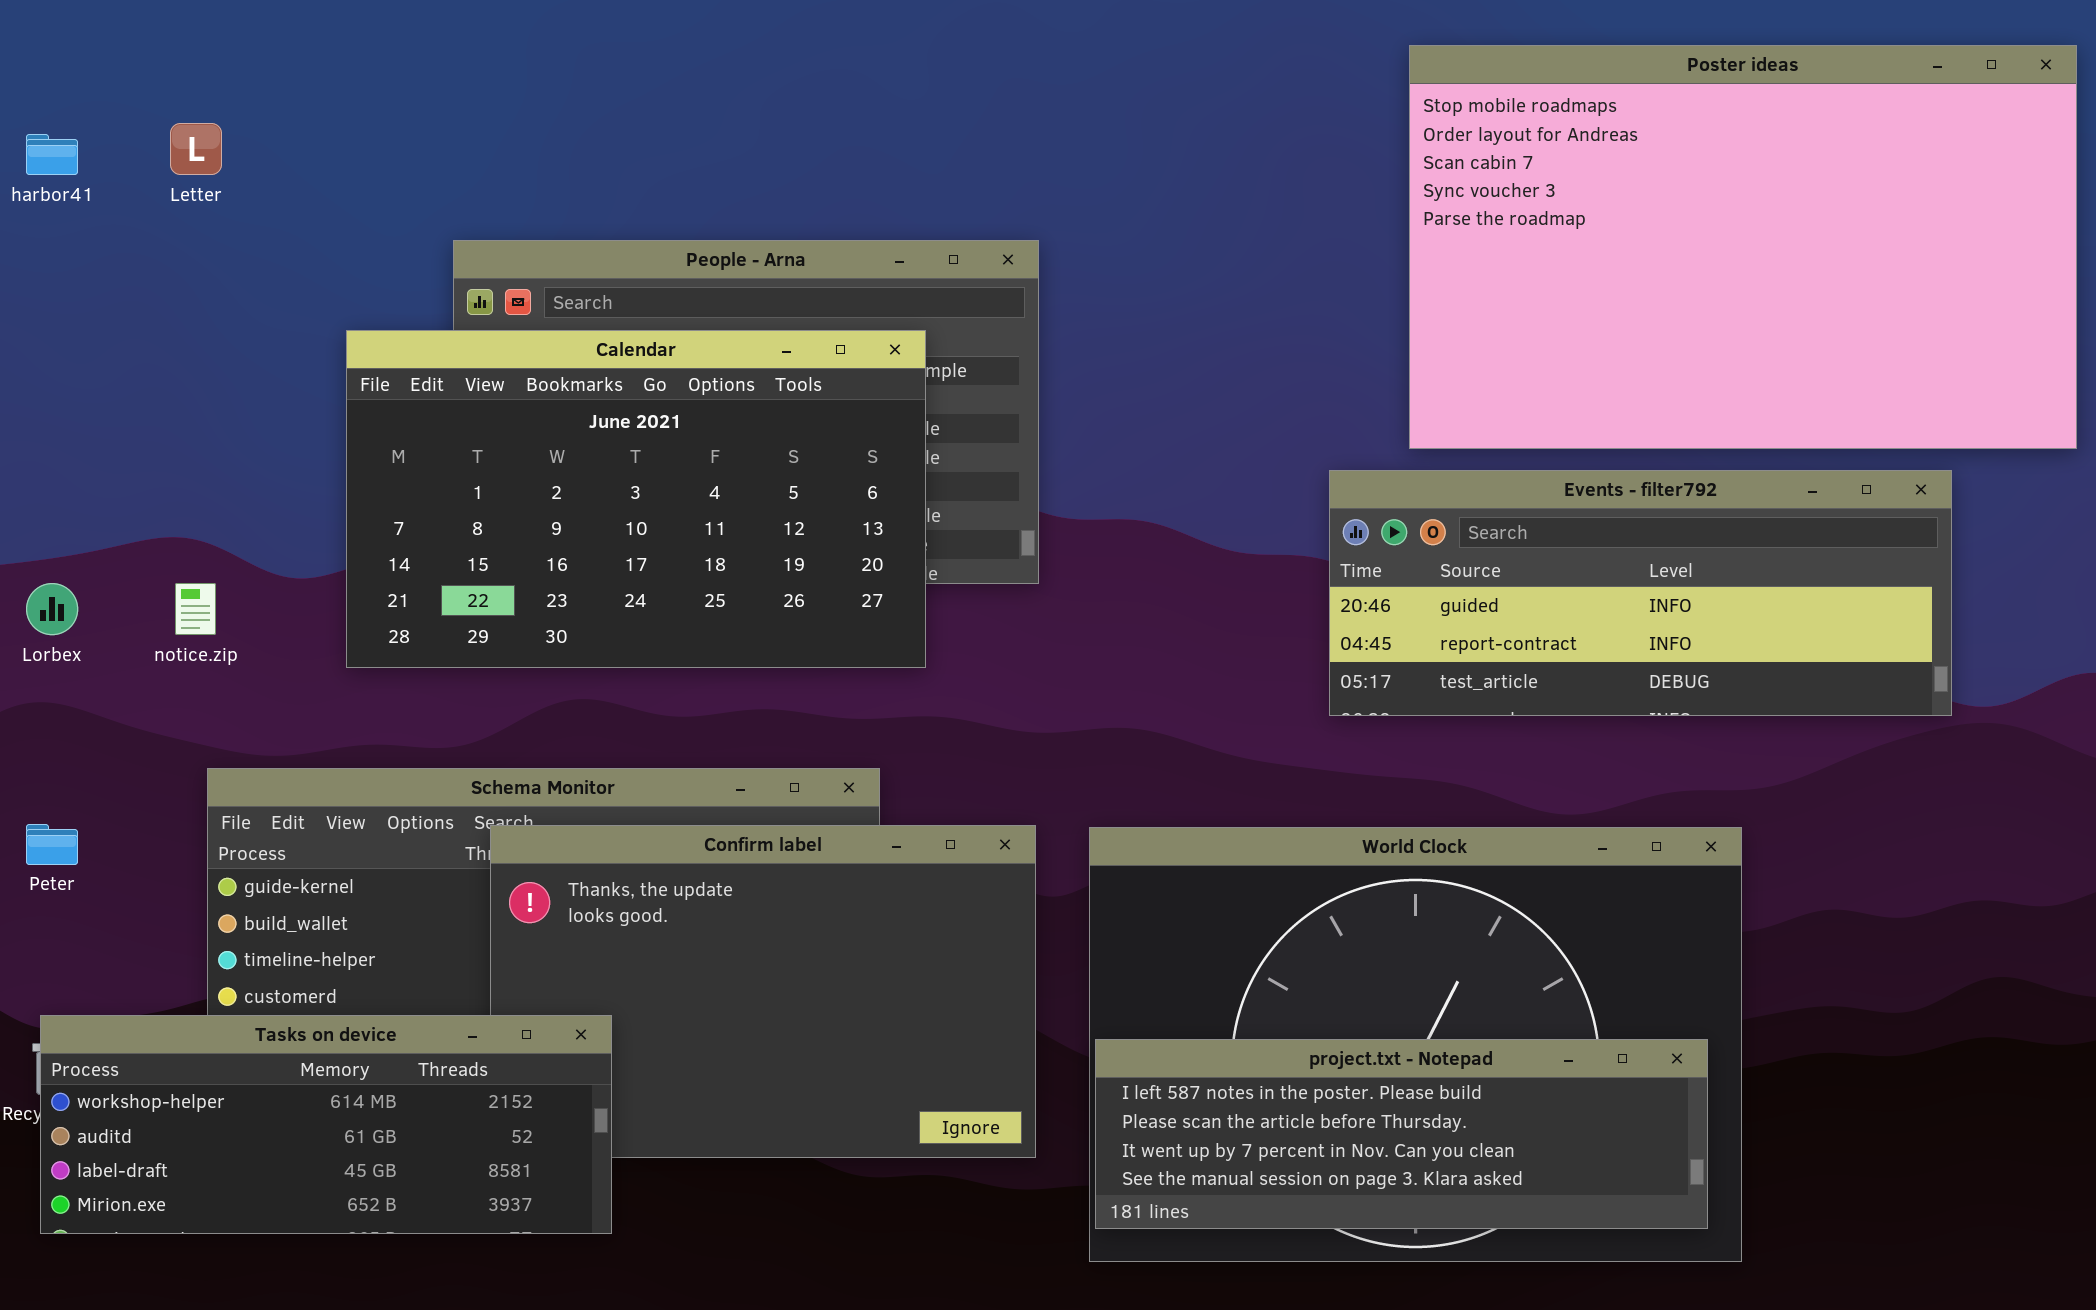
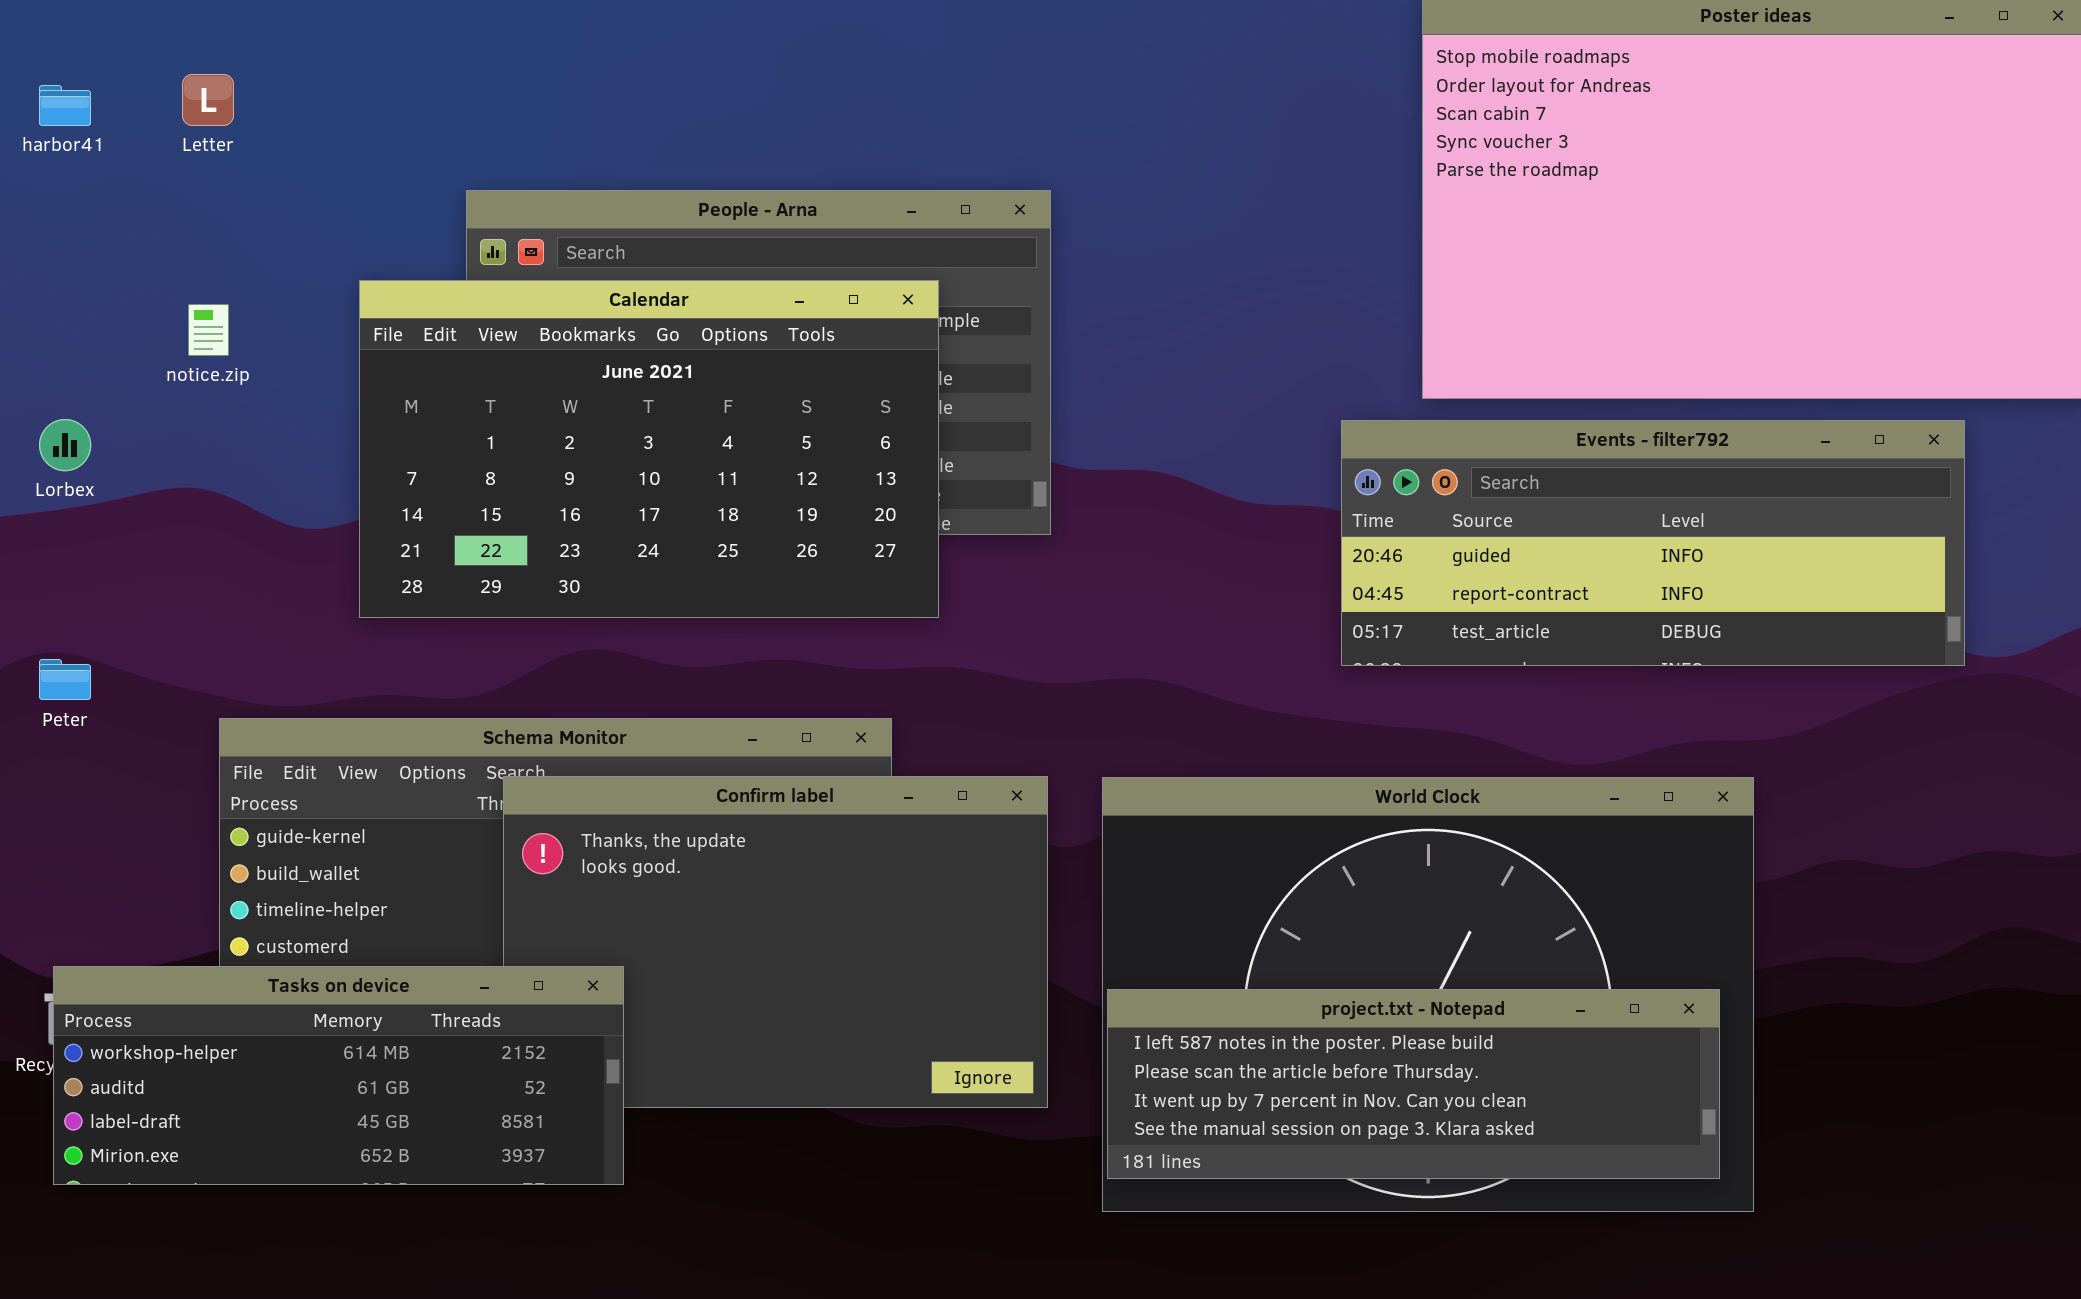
Lorbex: [26,583,78,635] -> [39,419,91,471], moved
notice.zip: [175,583,216,635] -> [188,304,229,356], moved
Peter: [26,824,78,865] -> [39,659,91,700], moved

